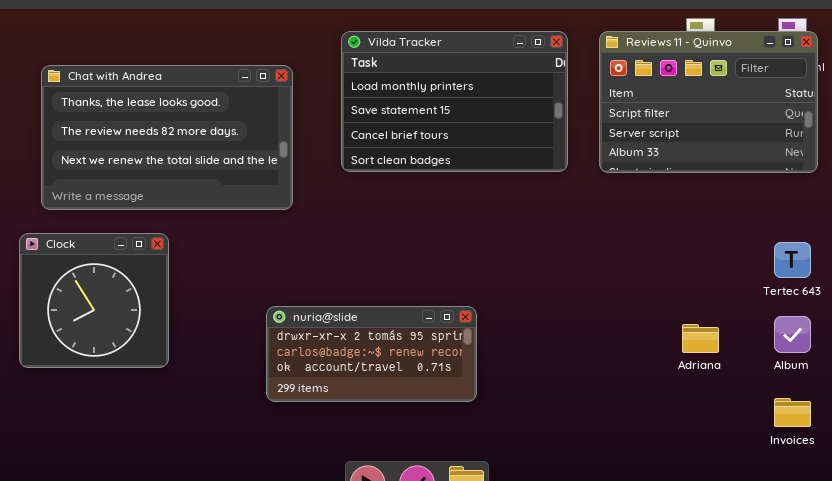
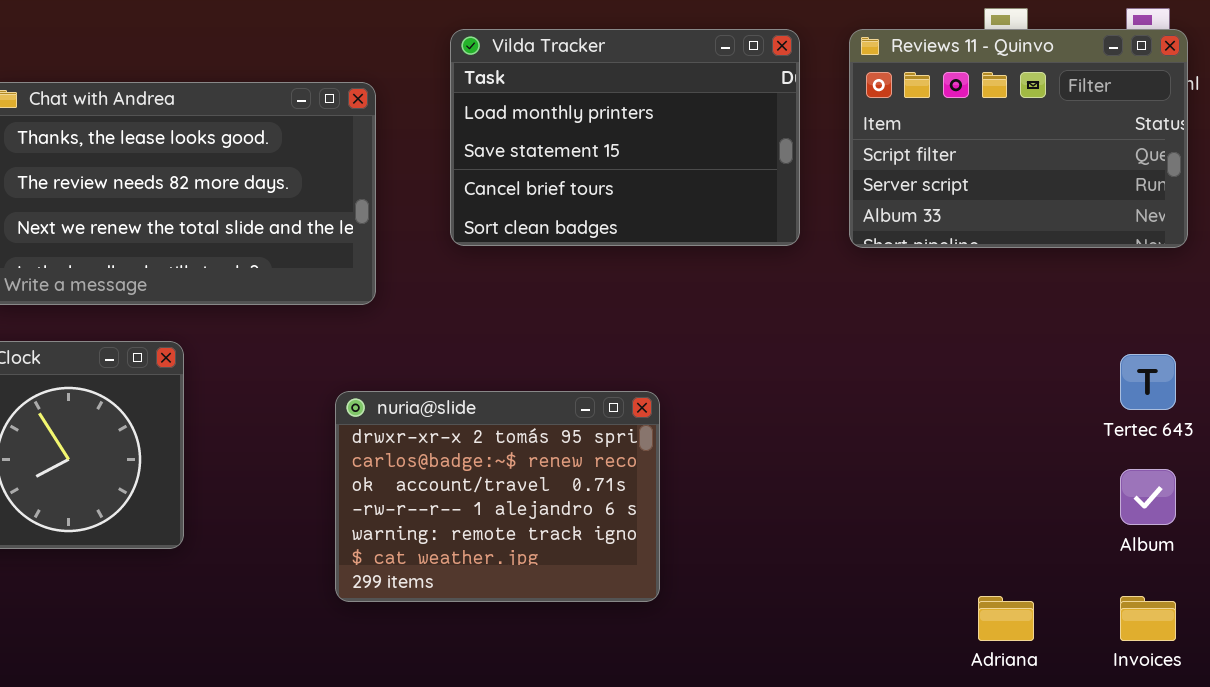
nuria@slide: [266,306,477,402] -> [335,391,660,602], resized
Adriana: [682,324,719,353] -> [978,596,1034,641], moved

